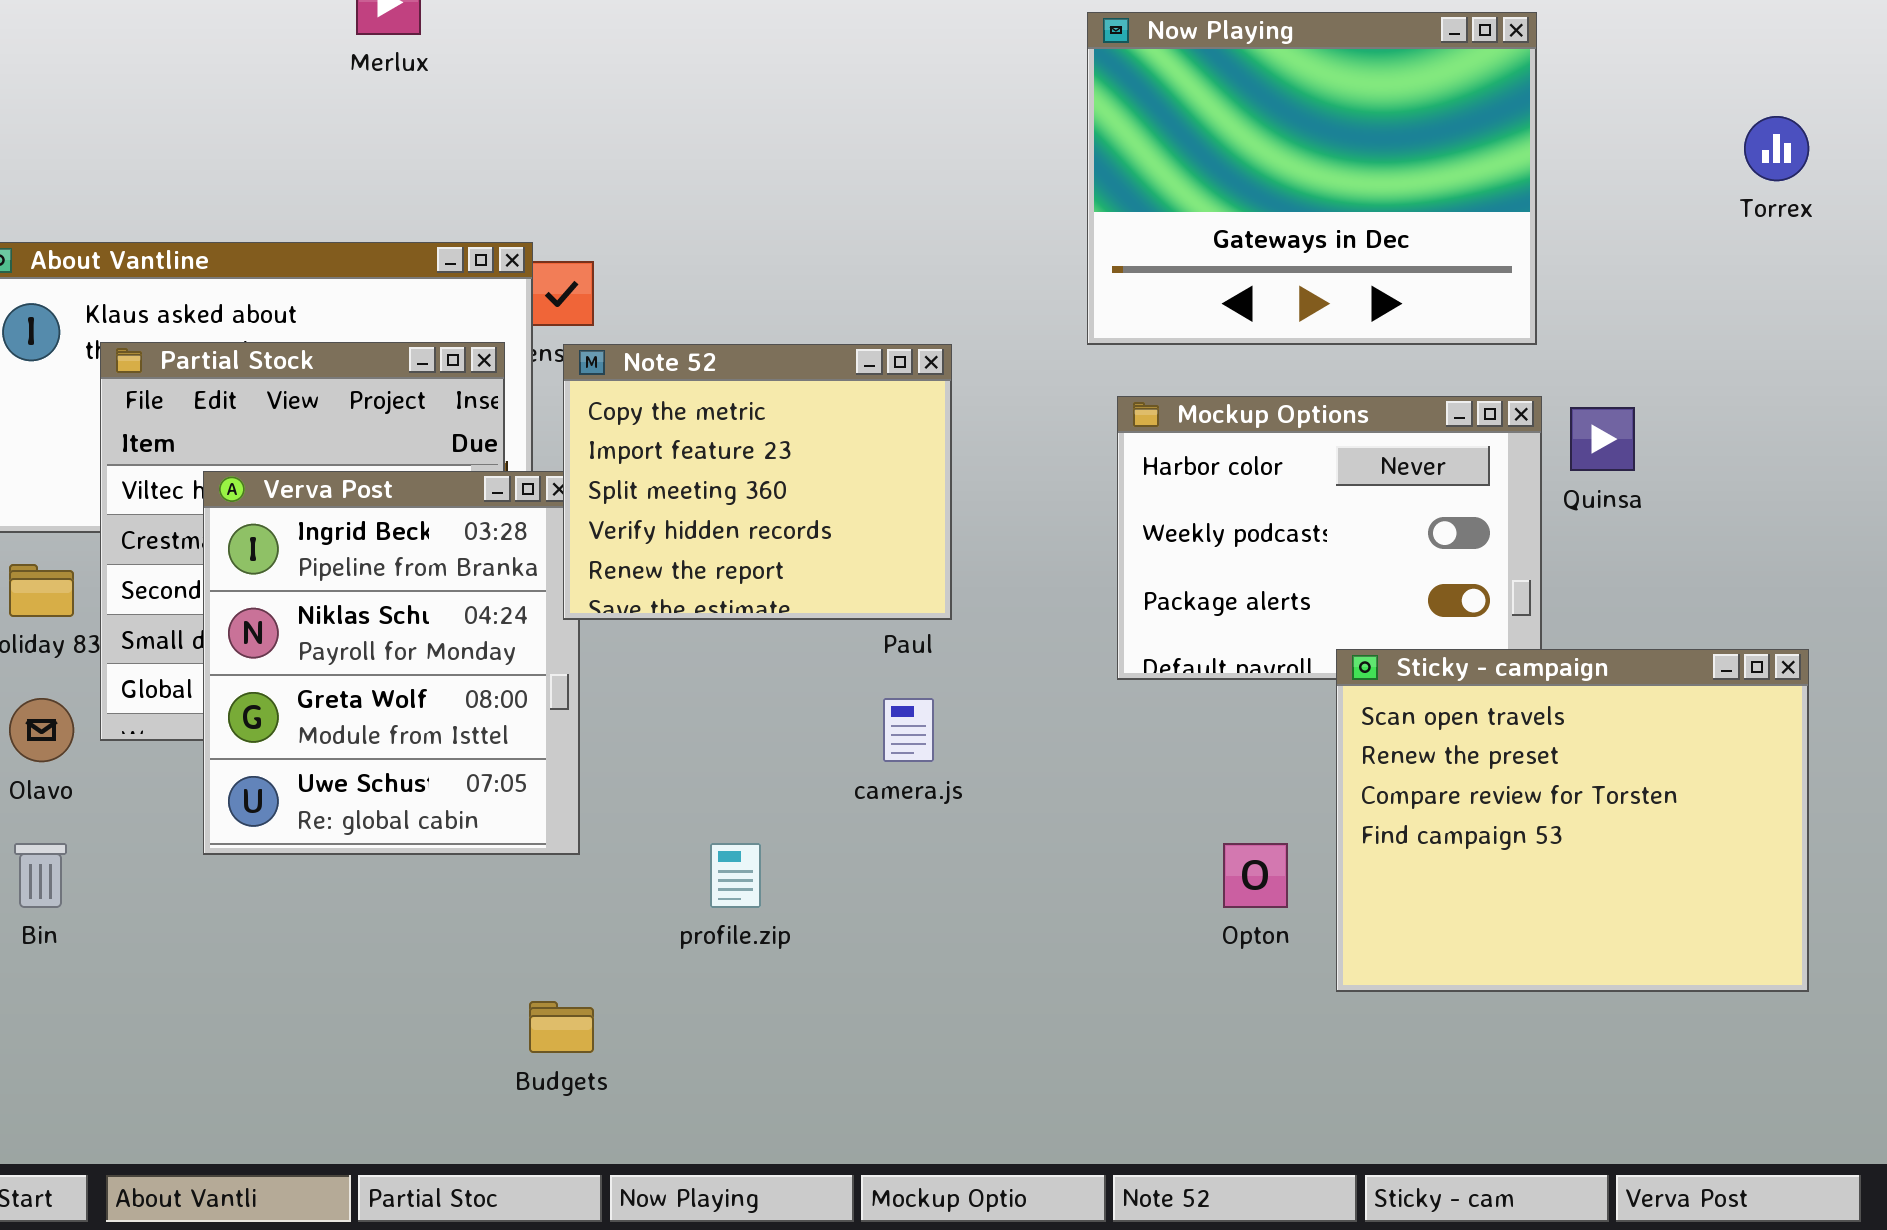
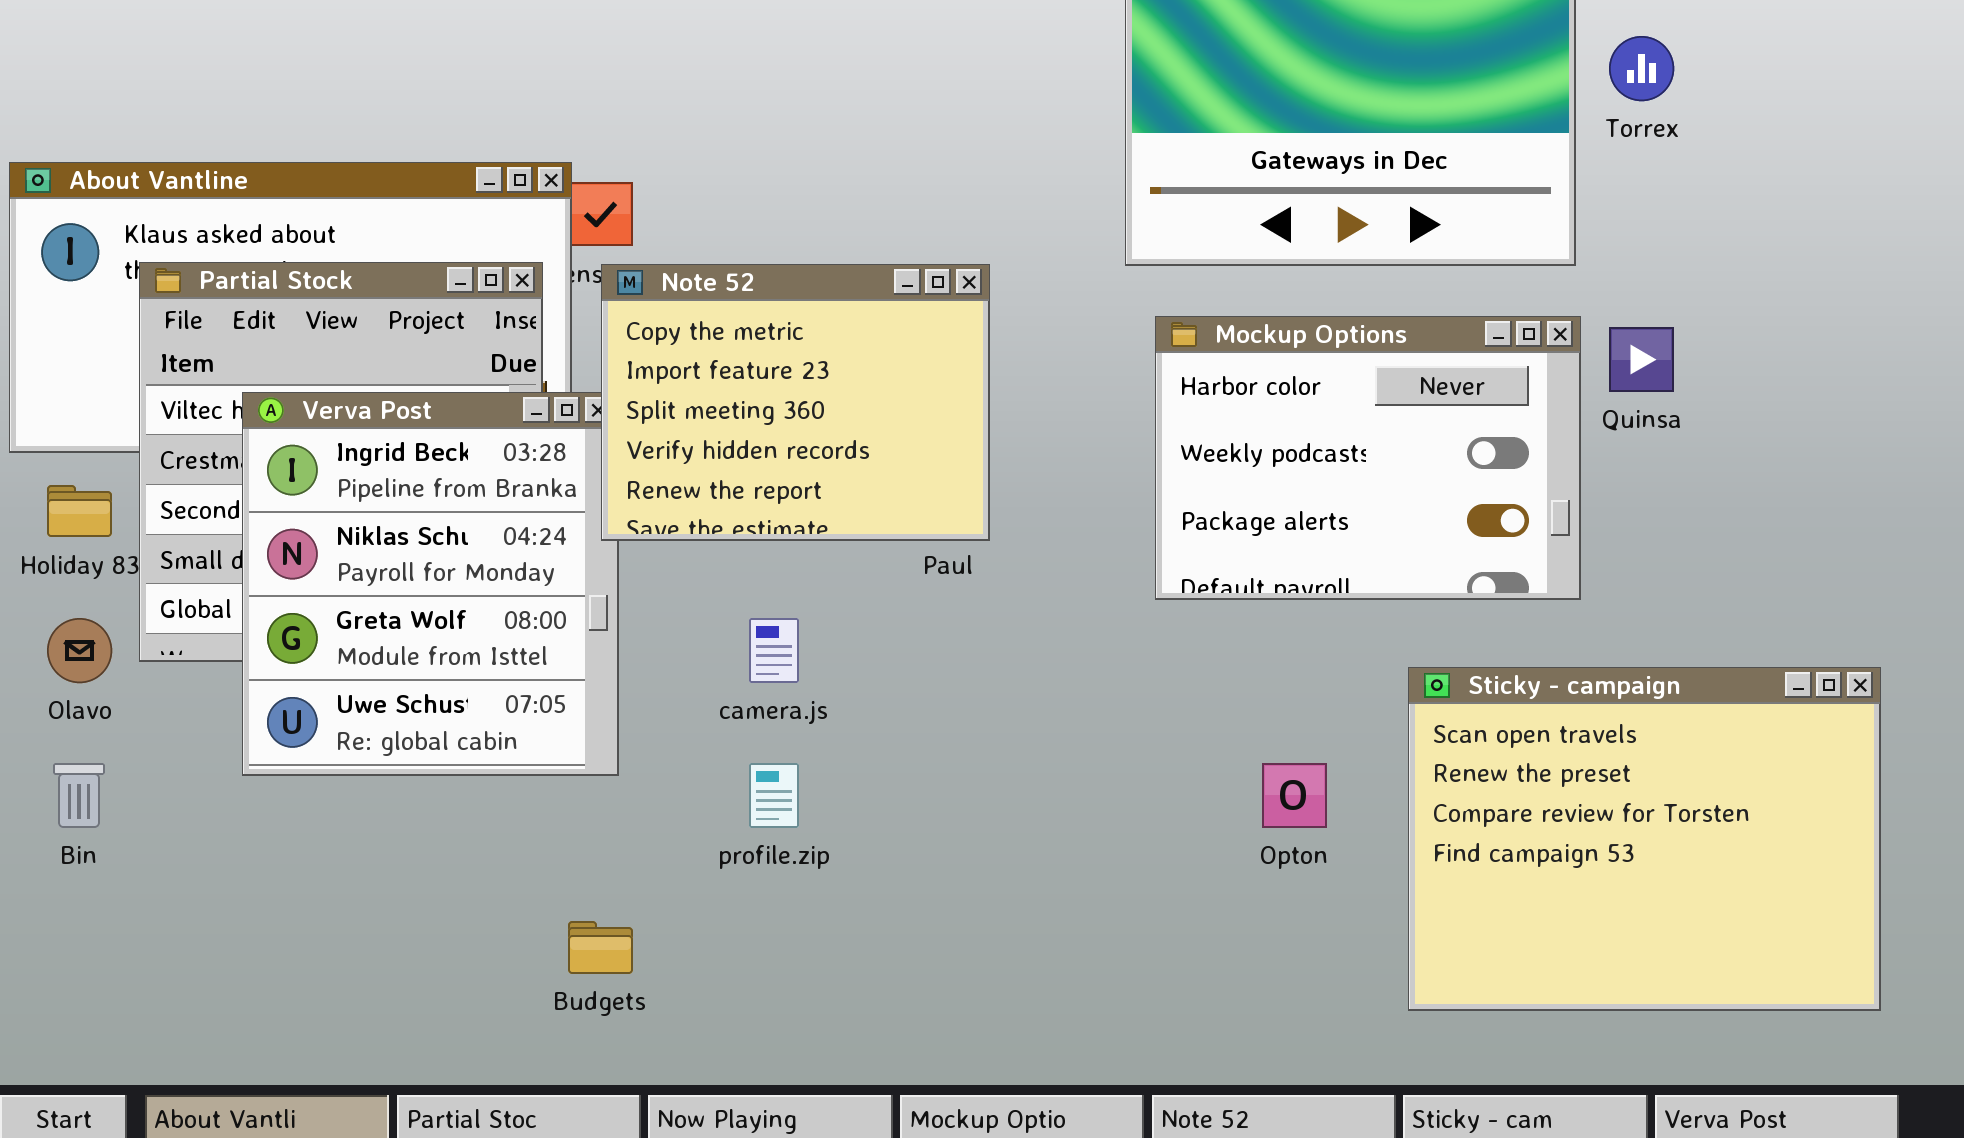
Torrex: [1744,116,1809,181] -> [1609,36,1674,101], moved
Sticky - campaign: [1336,649,1809,992] -> [1408,667,1881,1011], moved
camera.js: [883,698,934,762] -> [749,618,799,683], moved

